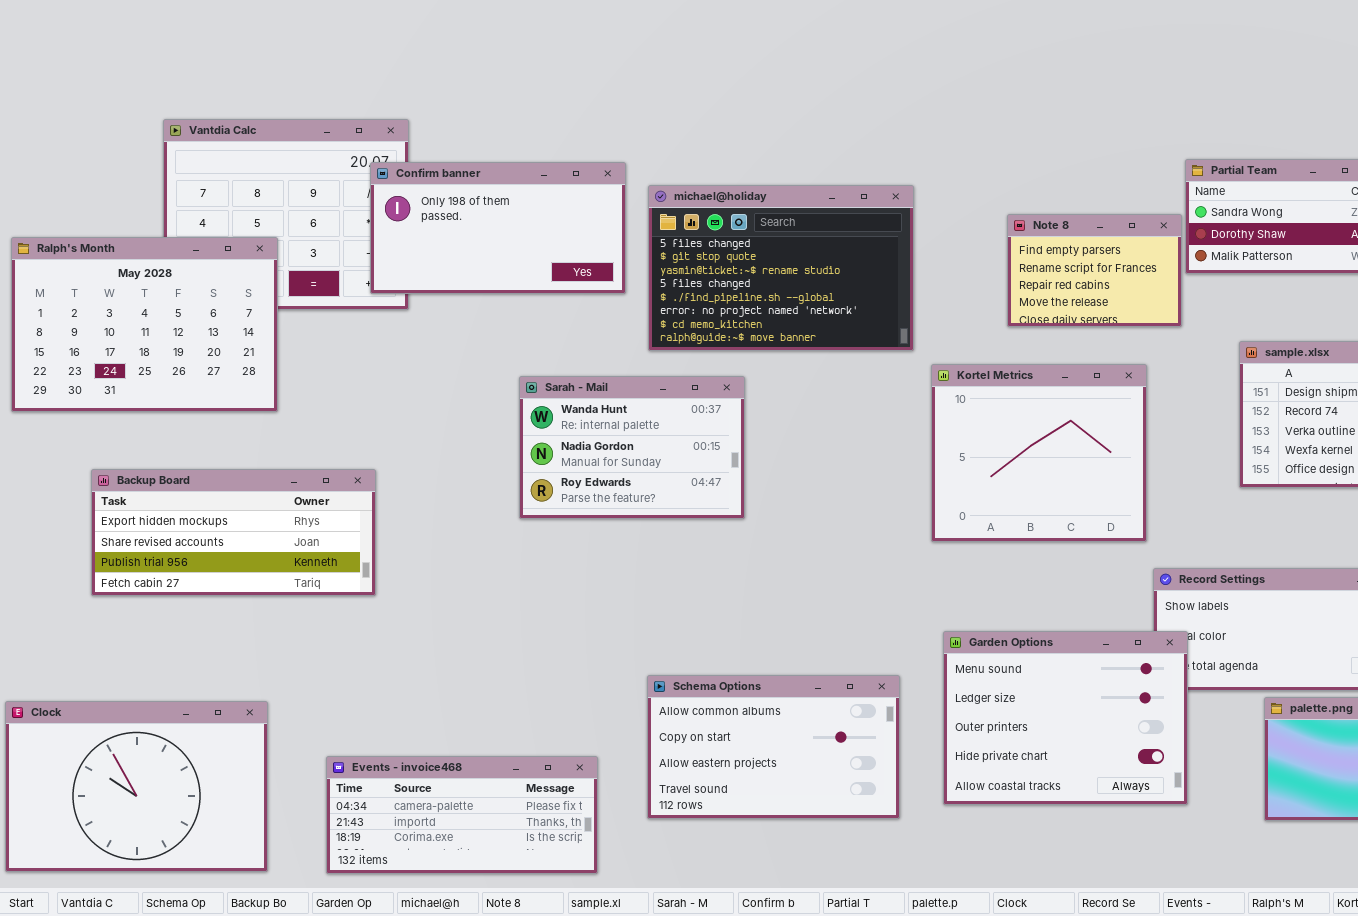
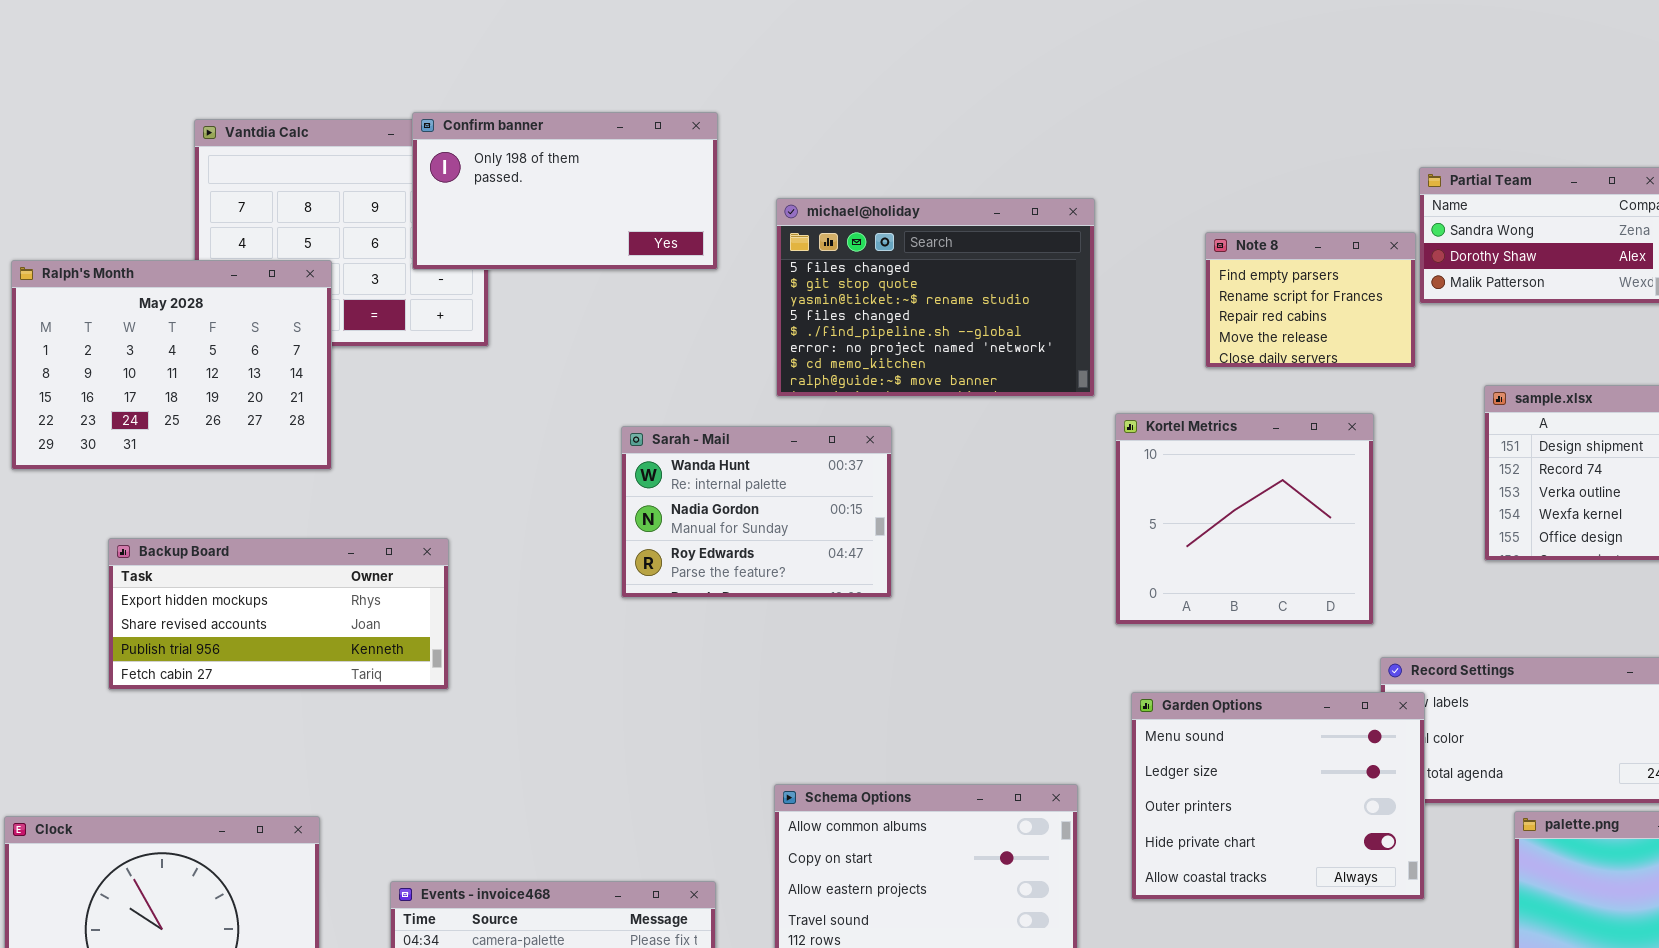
Confirm banner: [370,162,626,294] -> [412,112,718,270], moved
Garden Options: [943,631,1188,805] -> [1131,692,1425,900], moved

